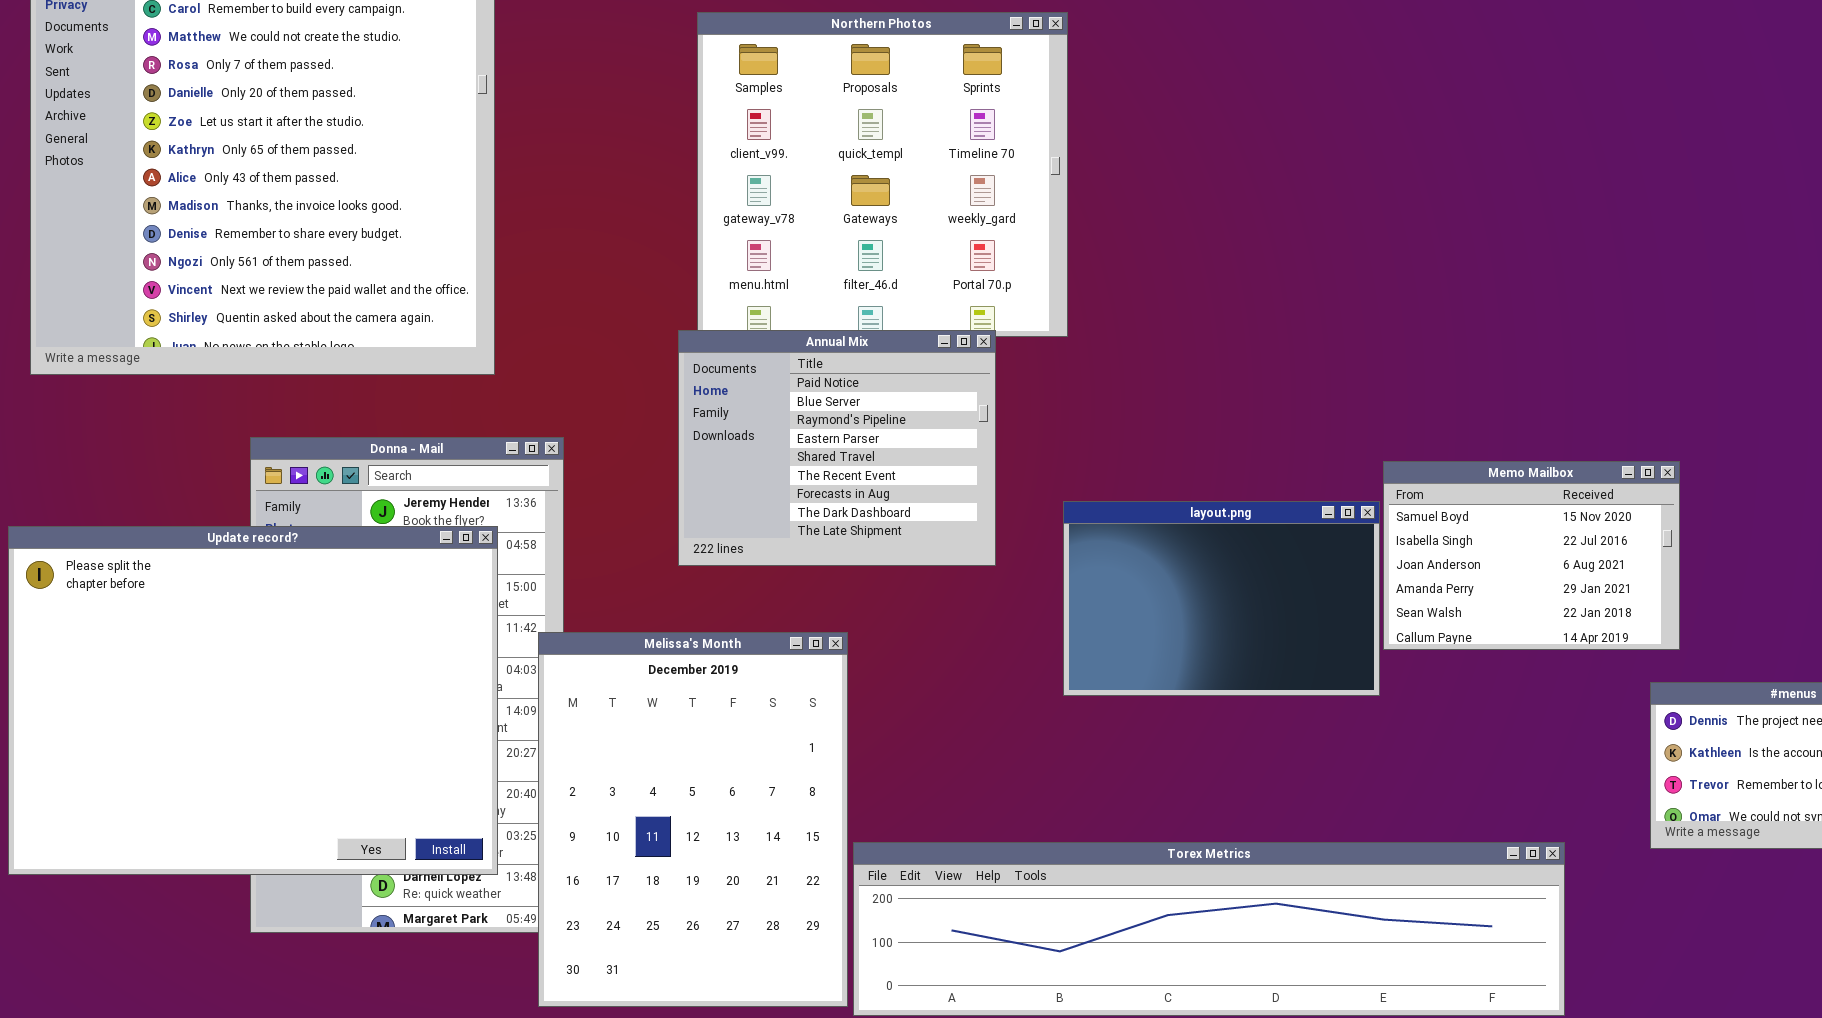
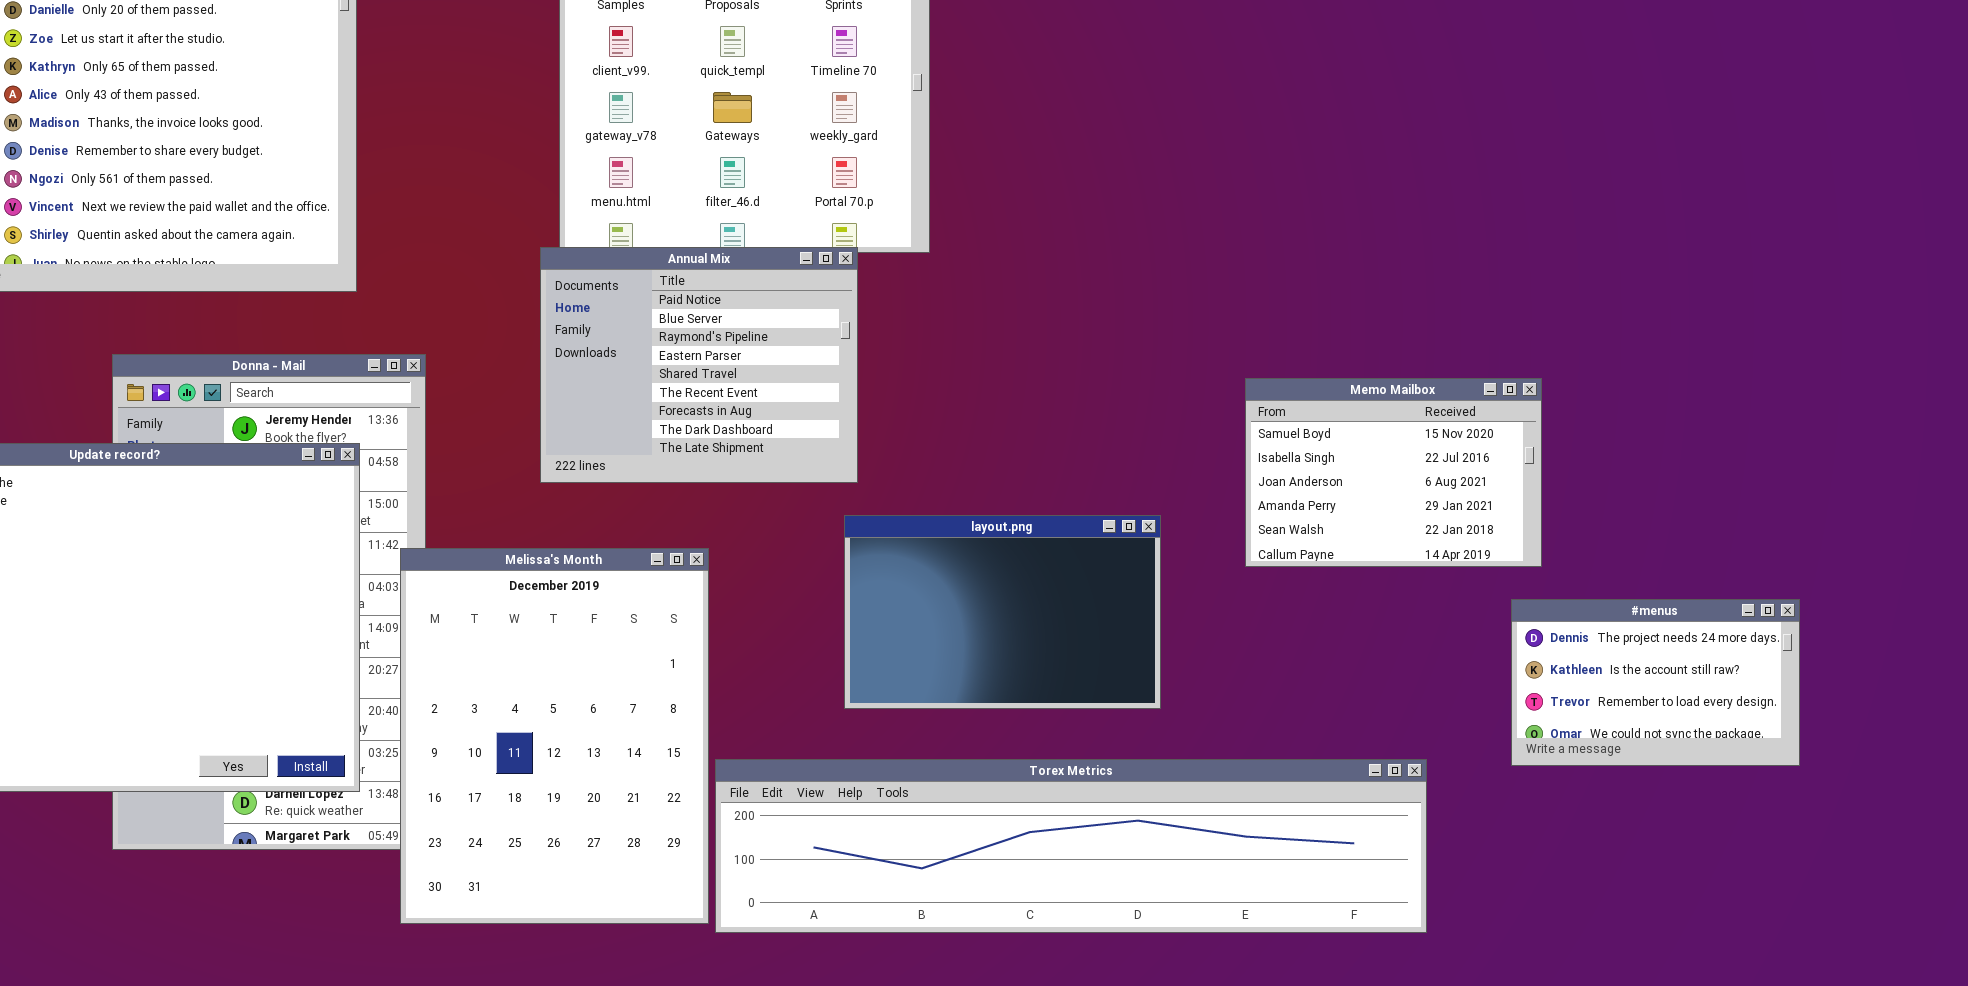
layout.png: [1063,501,1380,696] -> [844,515,1161,709], moved

